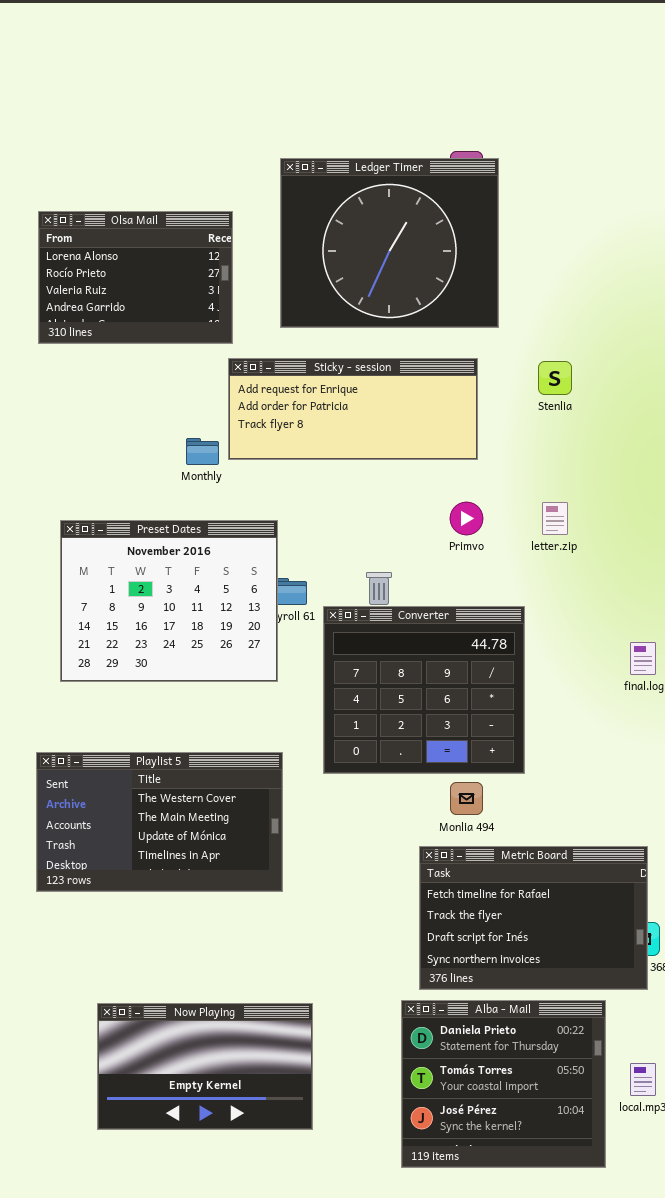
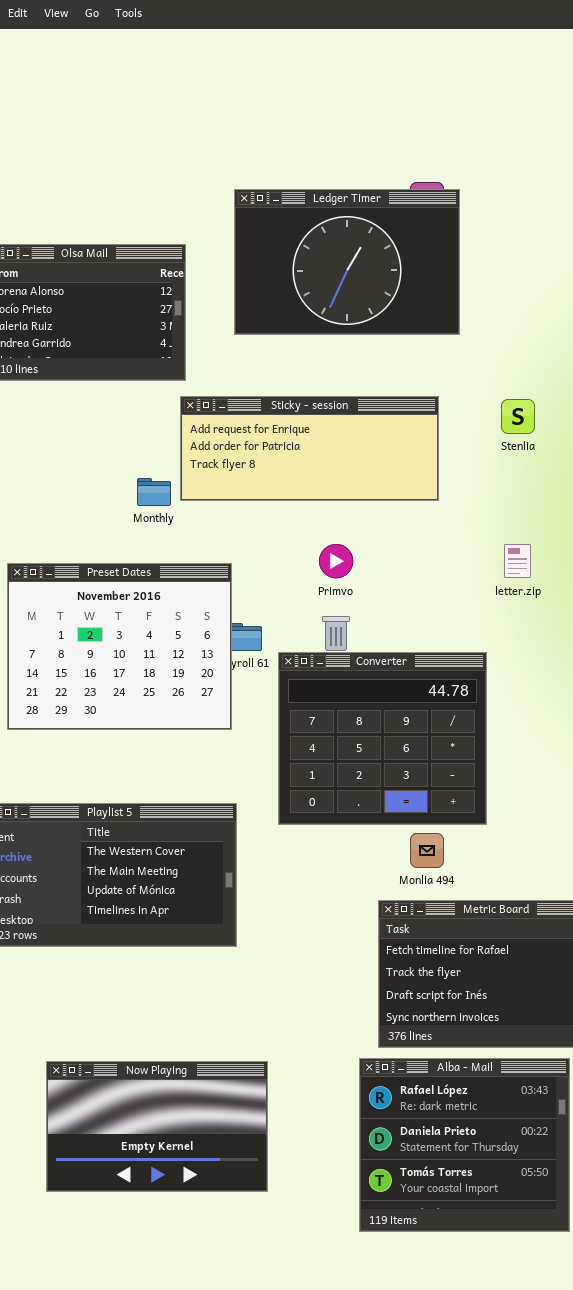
Ledger Timer: [280,158,499,328] -> [234,189,460,335], resized
Primvo: [450,502,483,535] -> [319,544,353,578], moved
Alba - Mail: [401,1000,606,1168] -> [359,1058,570,1232], scrolled up 1 row

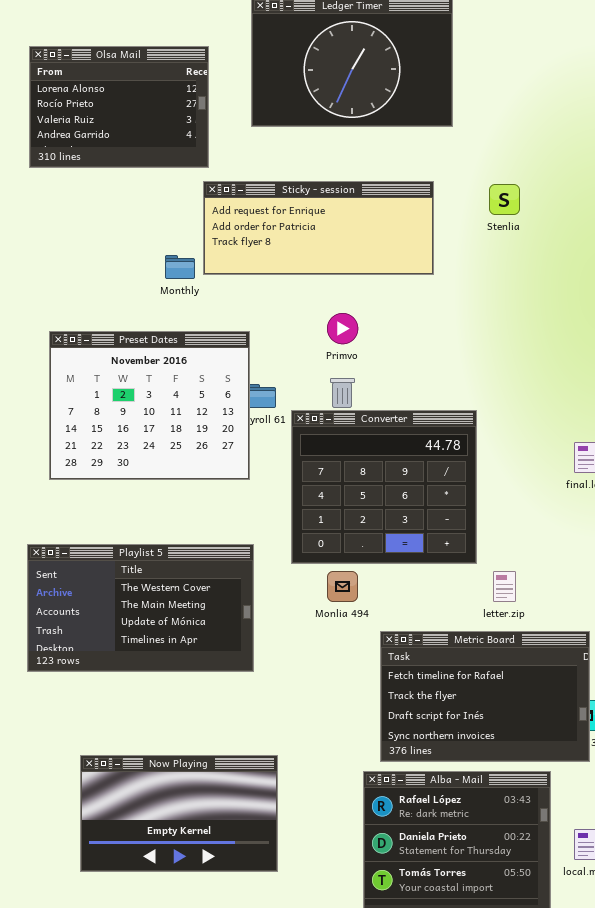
letter.zip: [504,544,531,578] -> [493,571,516,602], moved
Monlia 494: [410,833,444,868] -> [327,571,358,602], moved
Now Playing: [46,1061,268,1192] -> [80,755,278,872], moved

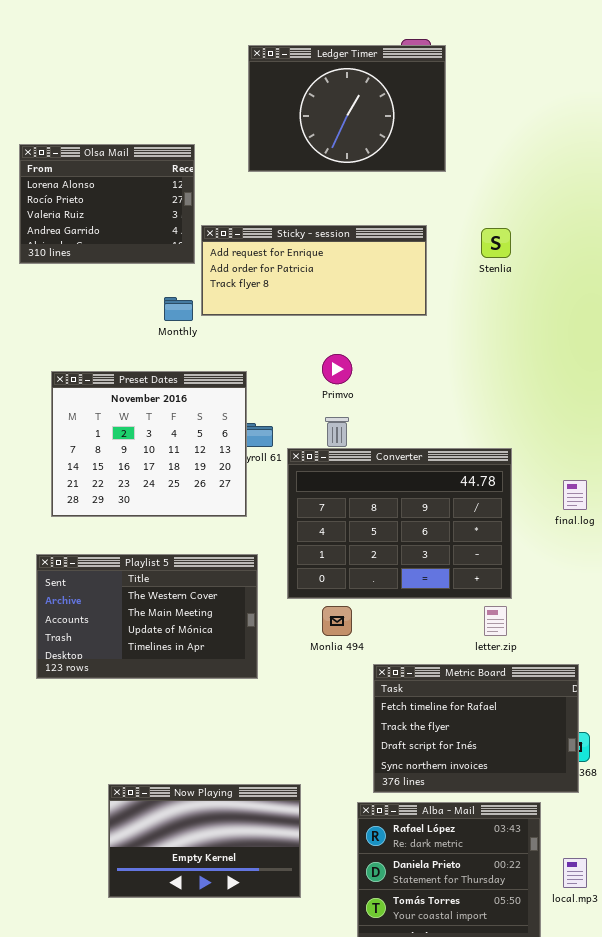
Olsa Mail: [29,46,209,168] -> [19,144,195,264], moved
Converter: [291,410,477,564] -> [287,448,512,599], resized
Playlist 5: [27,544,254,672] -> [36,554,258,679], moved
Now Playing: [80,755,278,872] -> [108,784,301,898], moved

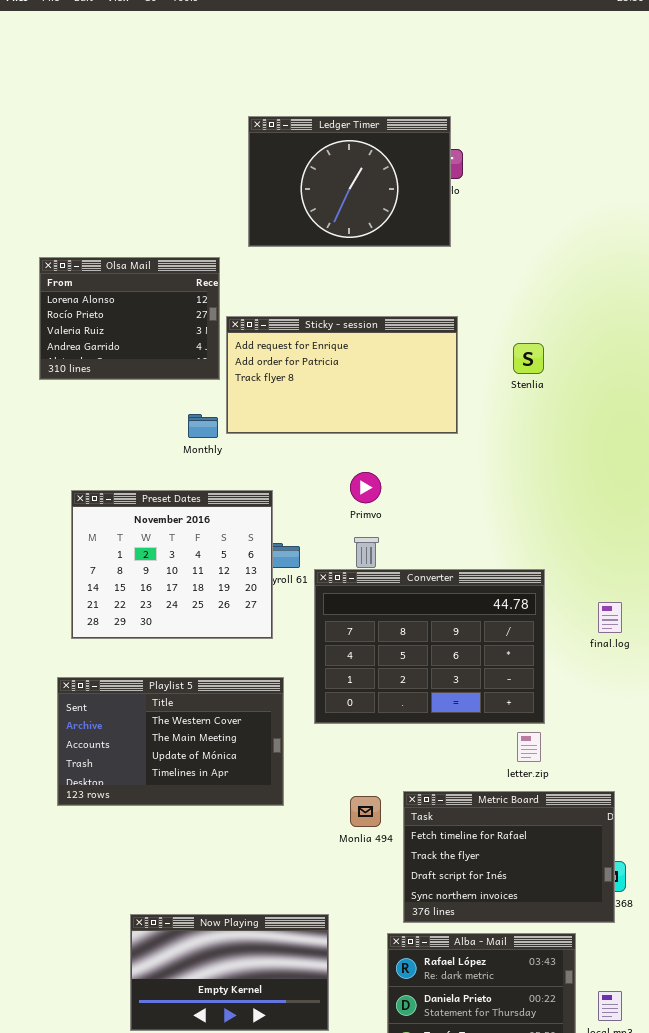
Ledger Timer: [248,45,446,172] -> [248,116,451,247], moved
Sticky - session: [201,225,427,316] -> [226,316,458,434], resized
Monlia 494: [322,606,352,636] -> [350,796,381,827], moved

